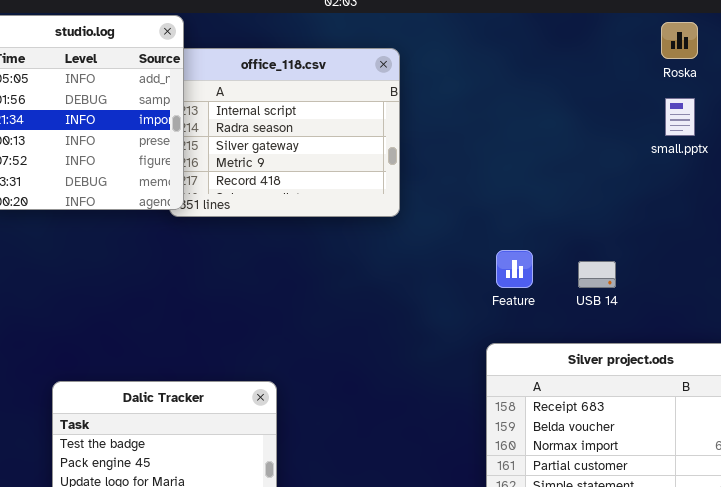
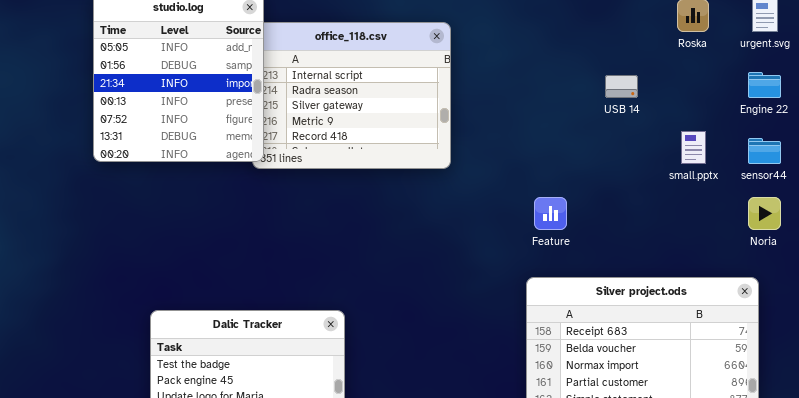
small.pptx: [665,98,695,136] -> [681,131,706,164], moved
USB 14: [578,261,616,288] -> [605,75,638,98], moved

